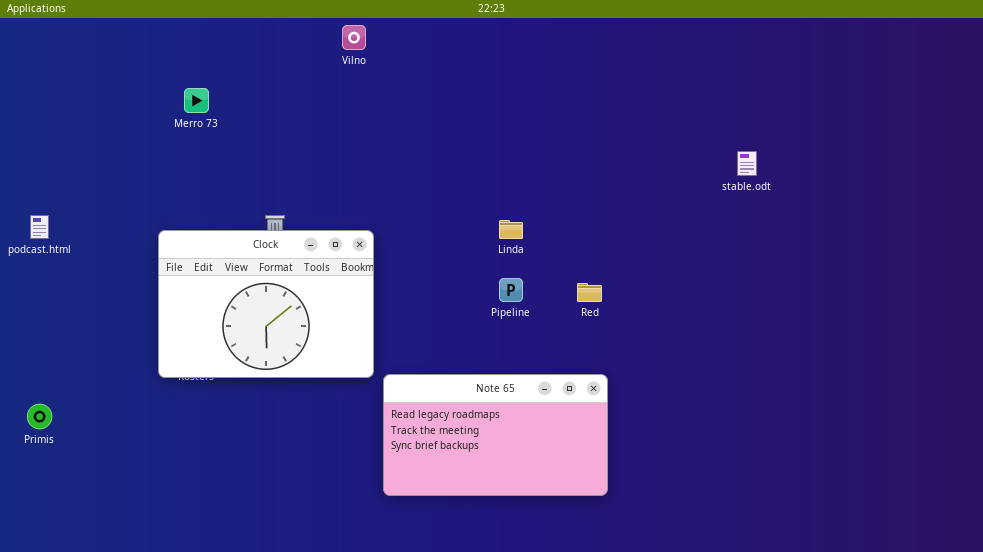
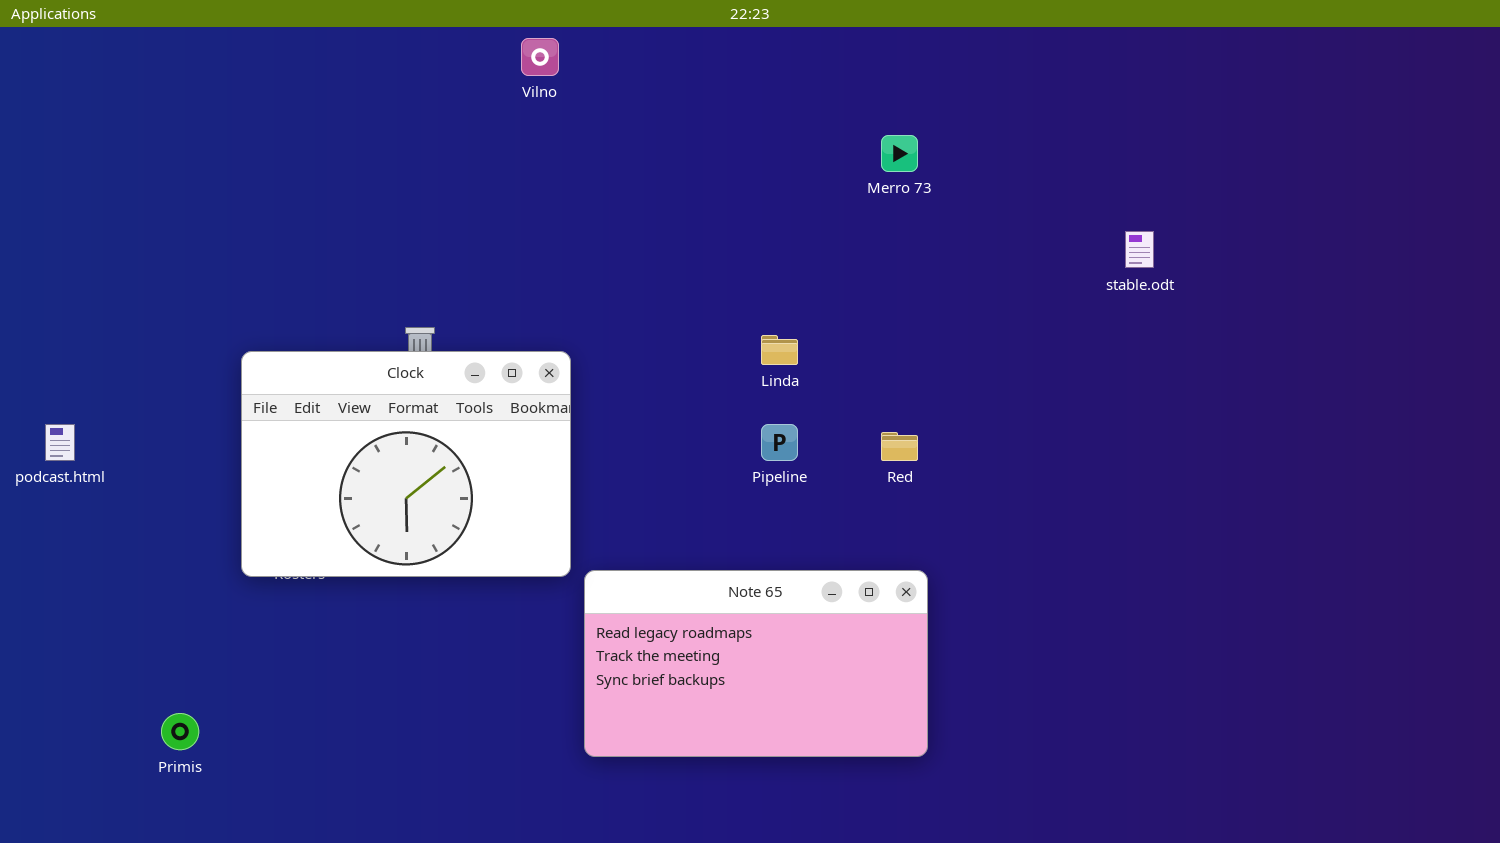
Merro 73: [184,88,209,113] -> [881,135,918,172], moved
podcast.html: [30,215,49,239] -> [45,424,75,461], moved
Primis: [27,404,52,429] -> [161,713,199,750], moved

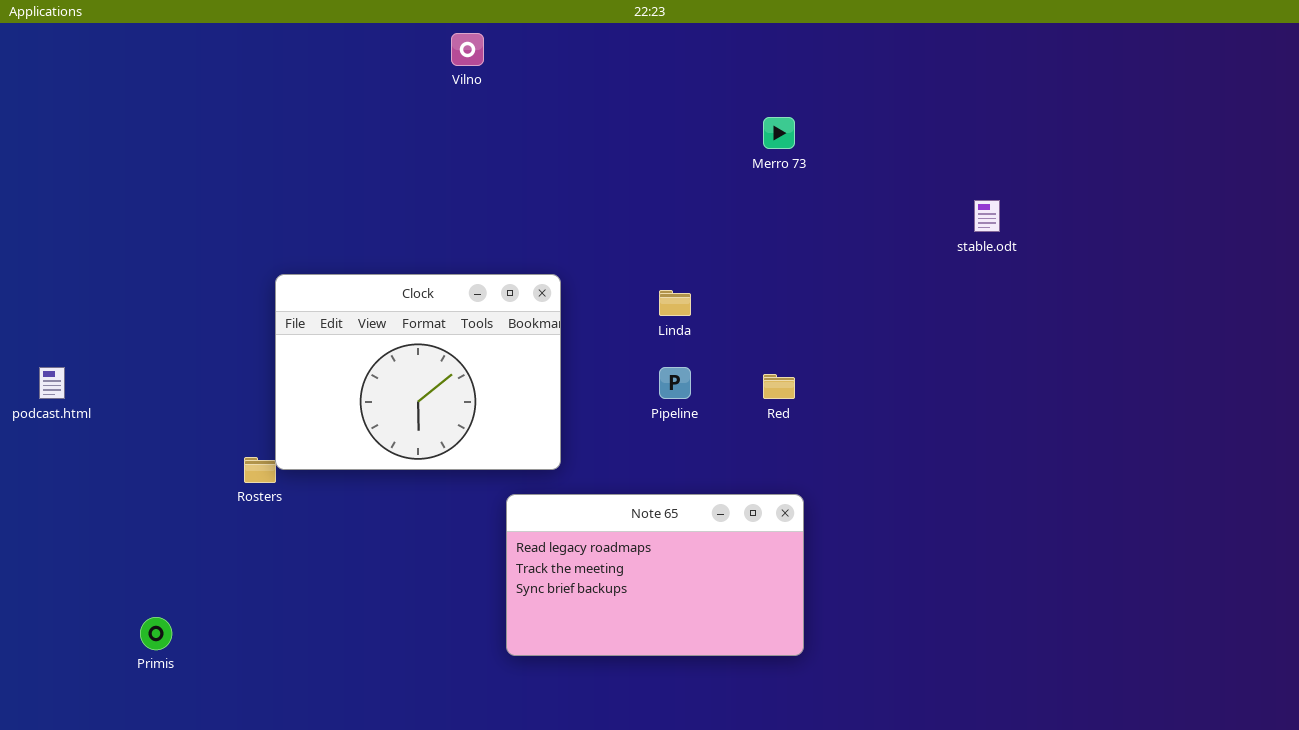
Clock: [241,351,571,577] -> [275,274,561,470], moved

